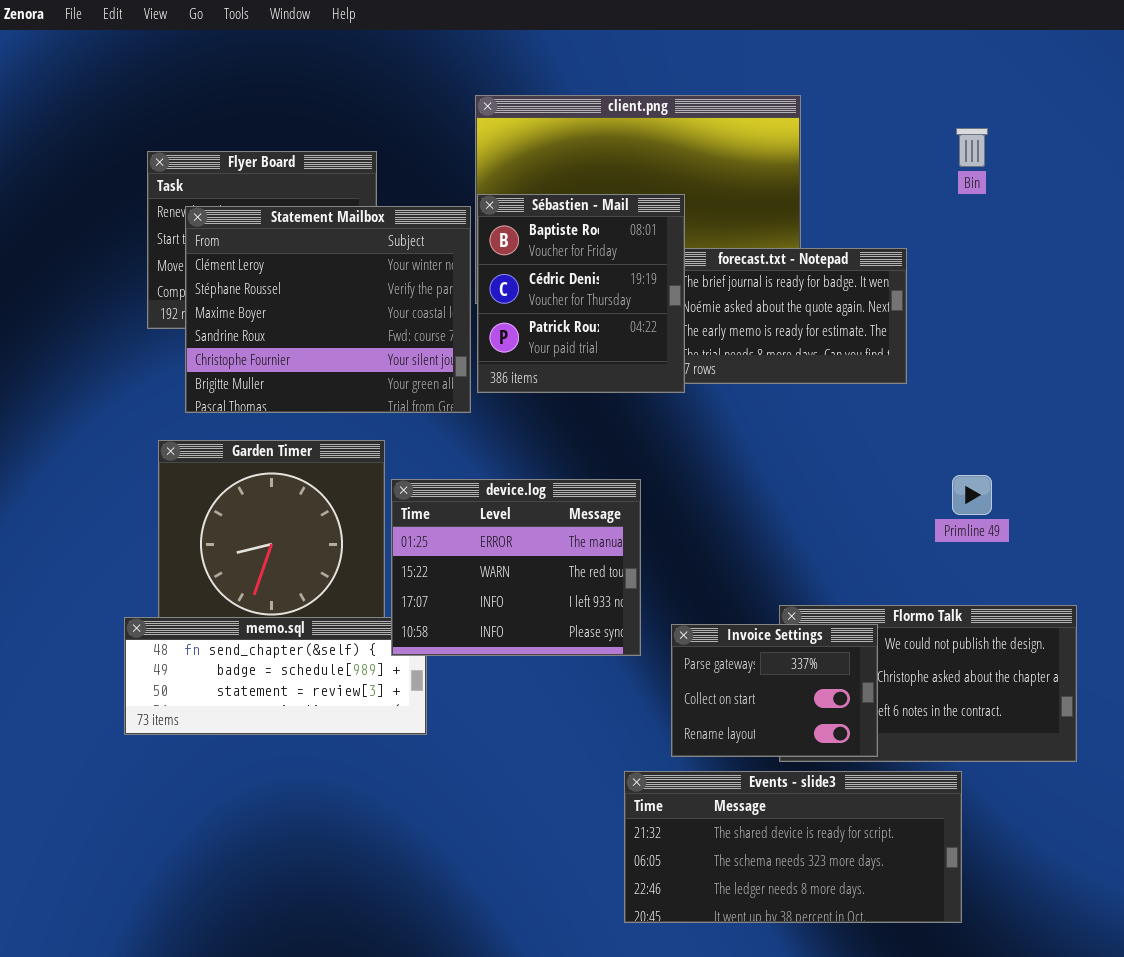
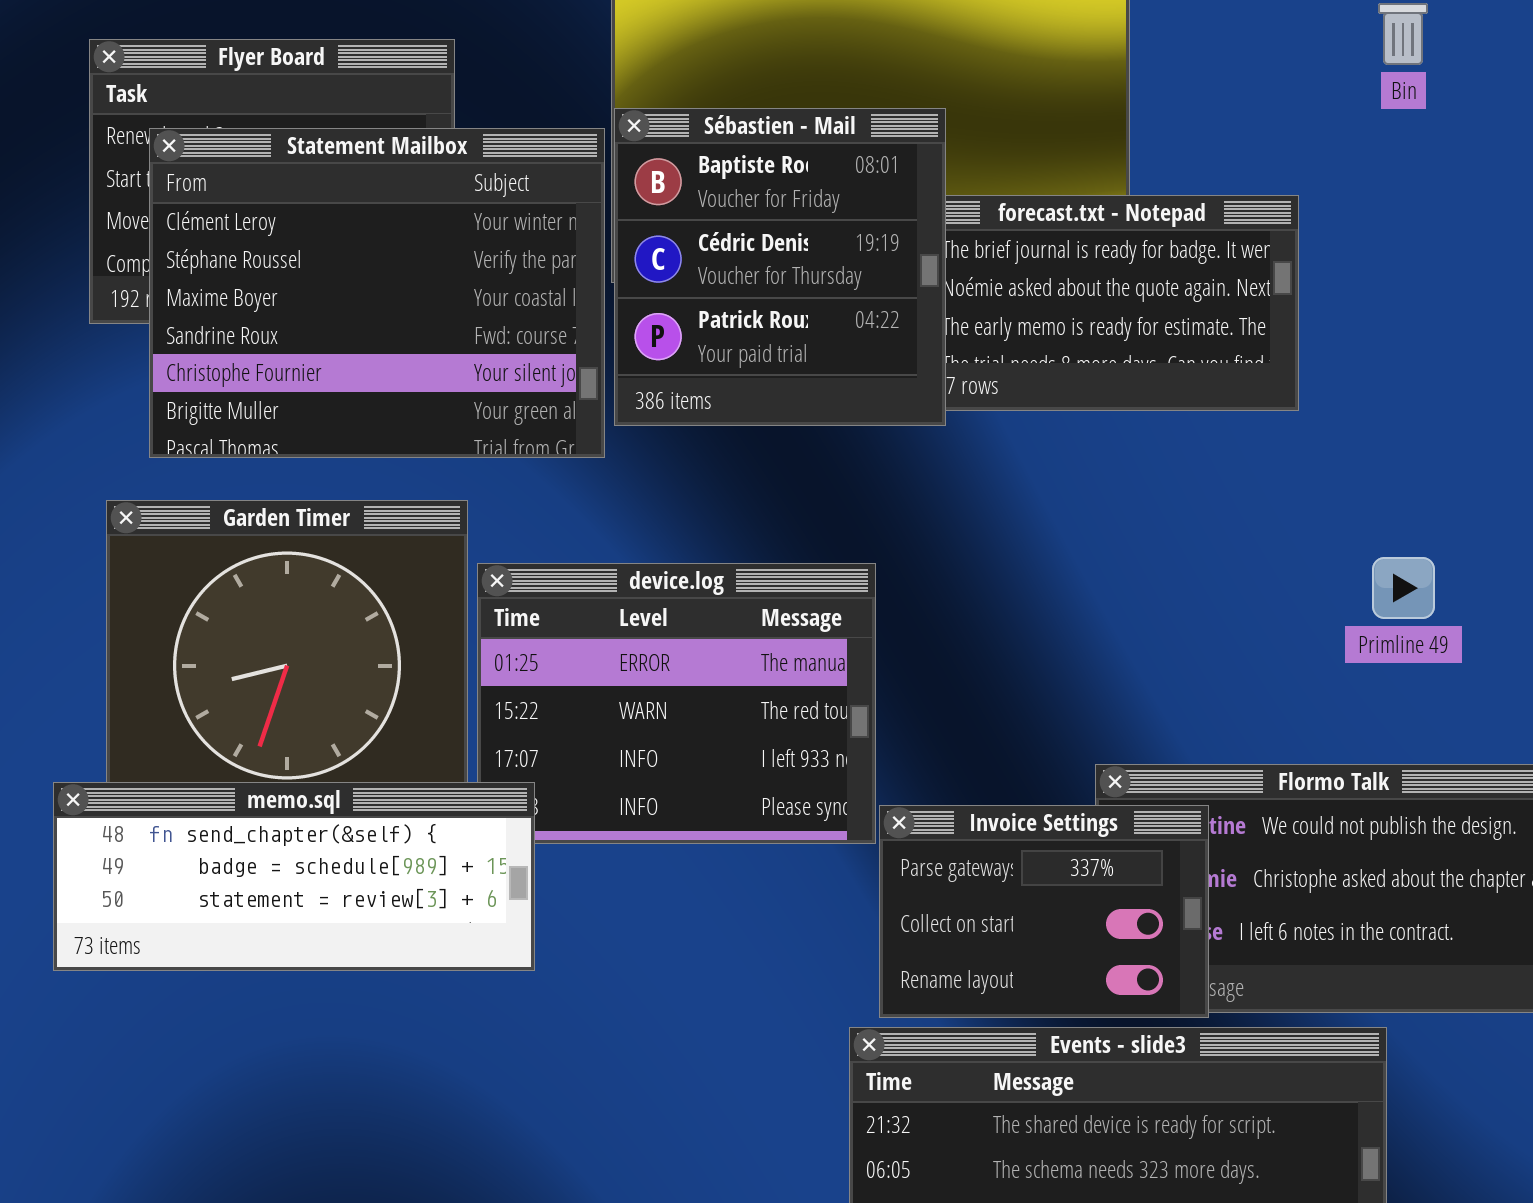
memo.sql: [124,617,427,735] -> [53,782,535,971], raised
Invoice Settings: [671,624,878,757] -> [879,805,1209,1018], moved

